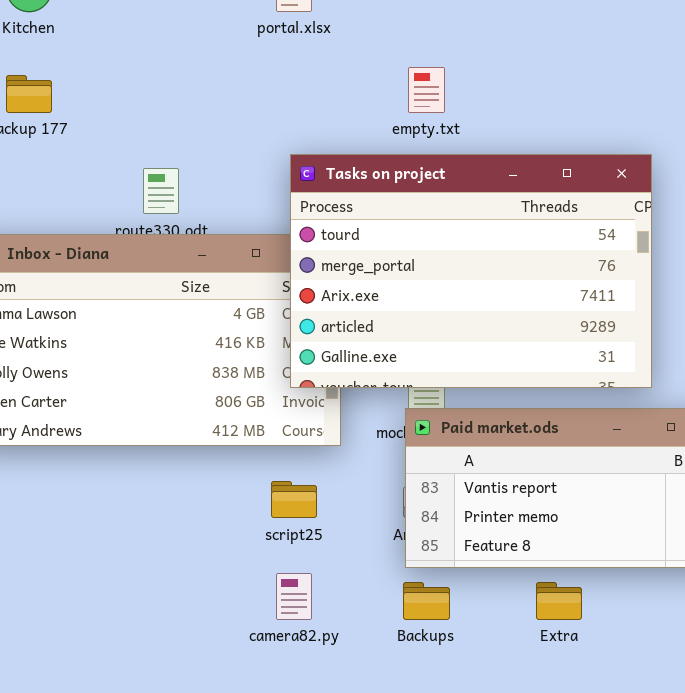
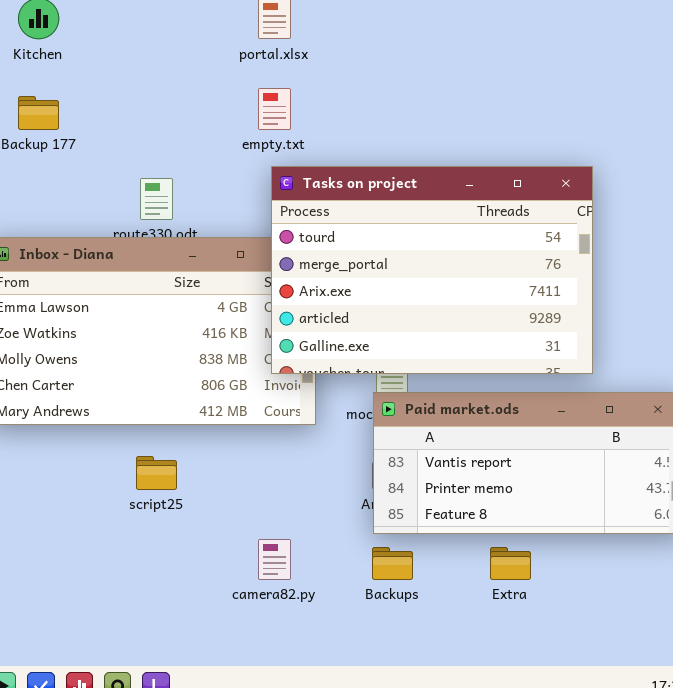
empty.txt: [408,67,445,113] -> [258,88,291,130], moved
script25: [271,481,317,518] -> [136,456,177,490], moved

